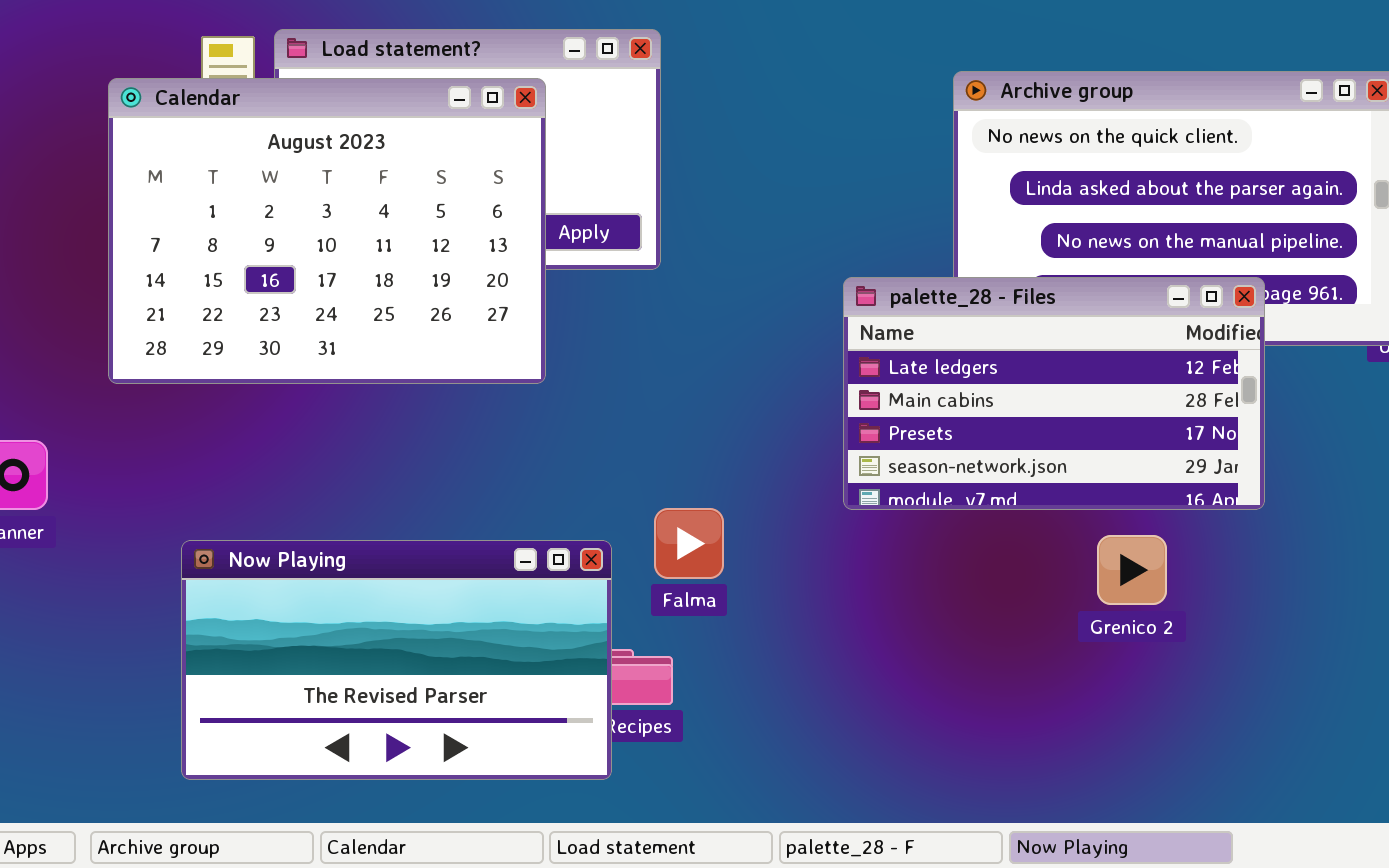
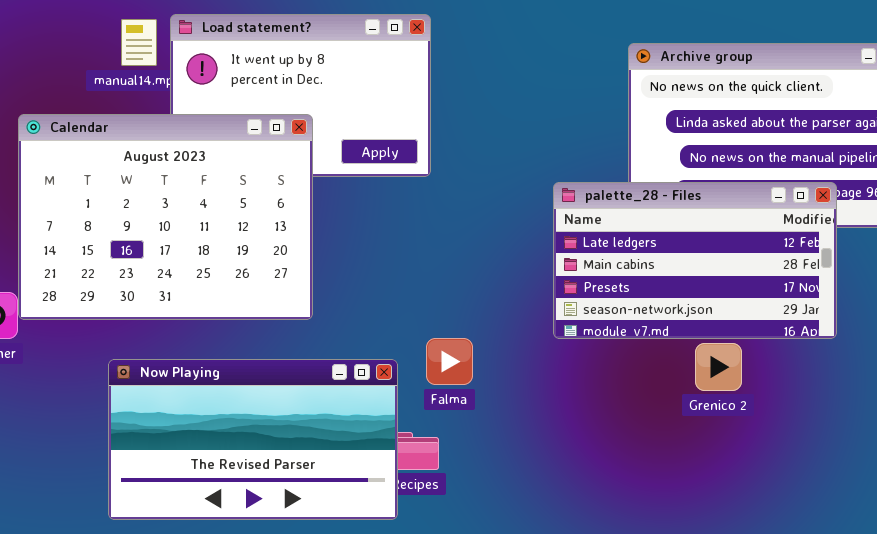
Calendar: [108,78,546,384] -> [18,114,313,320], moved
Grenico 2: [1097,535,1167,605] -> [695,343,742,391], moved

